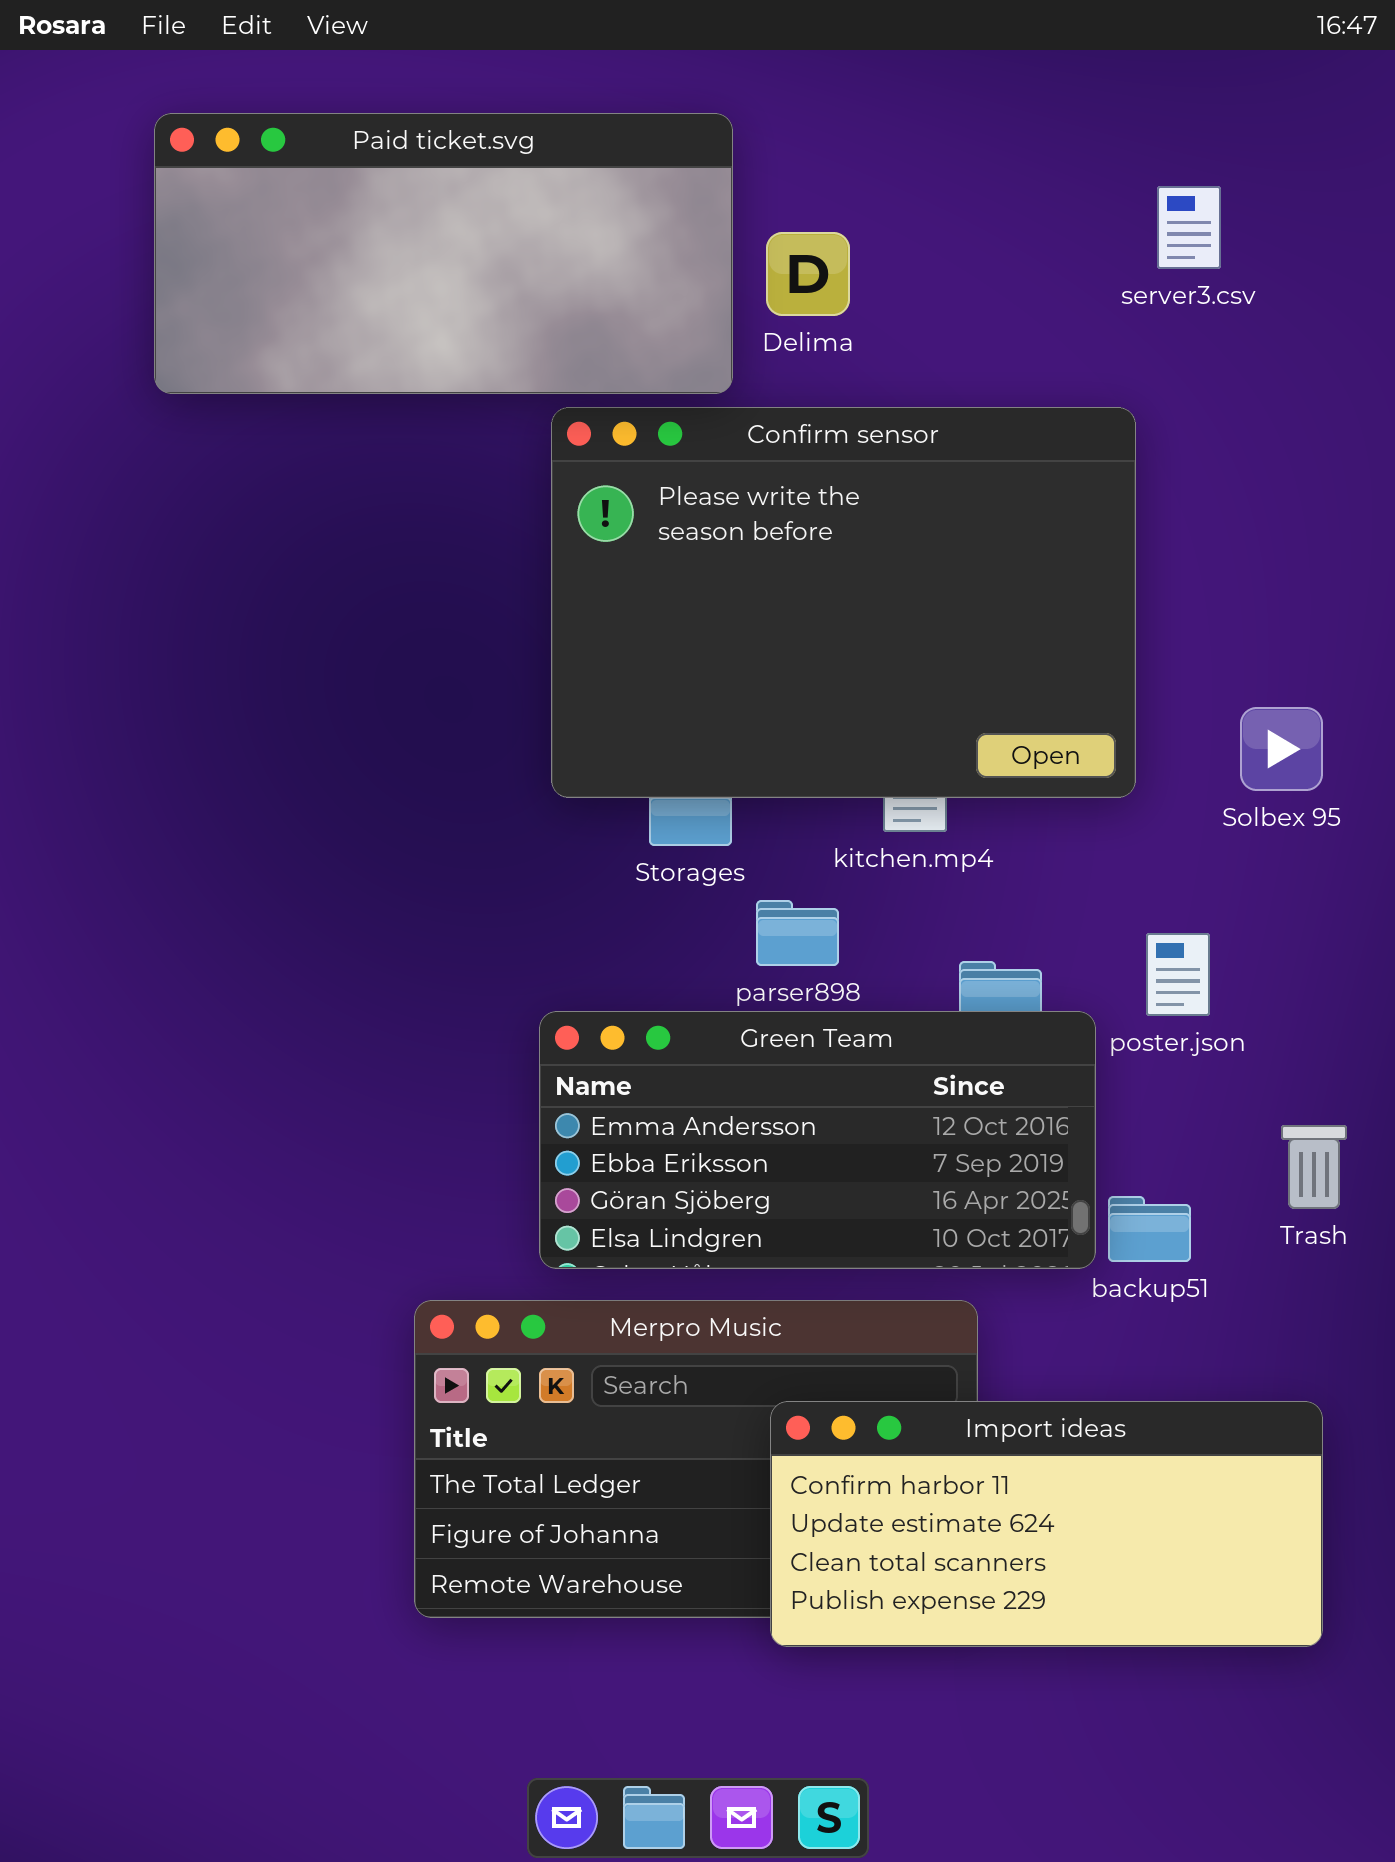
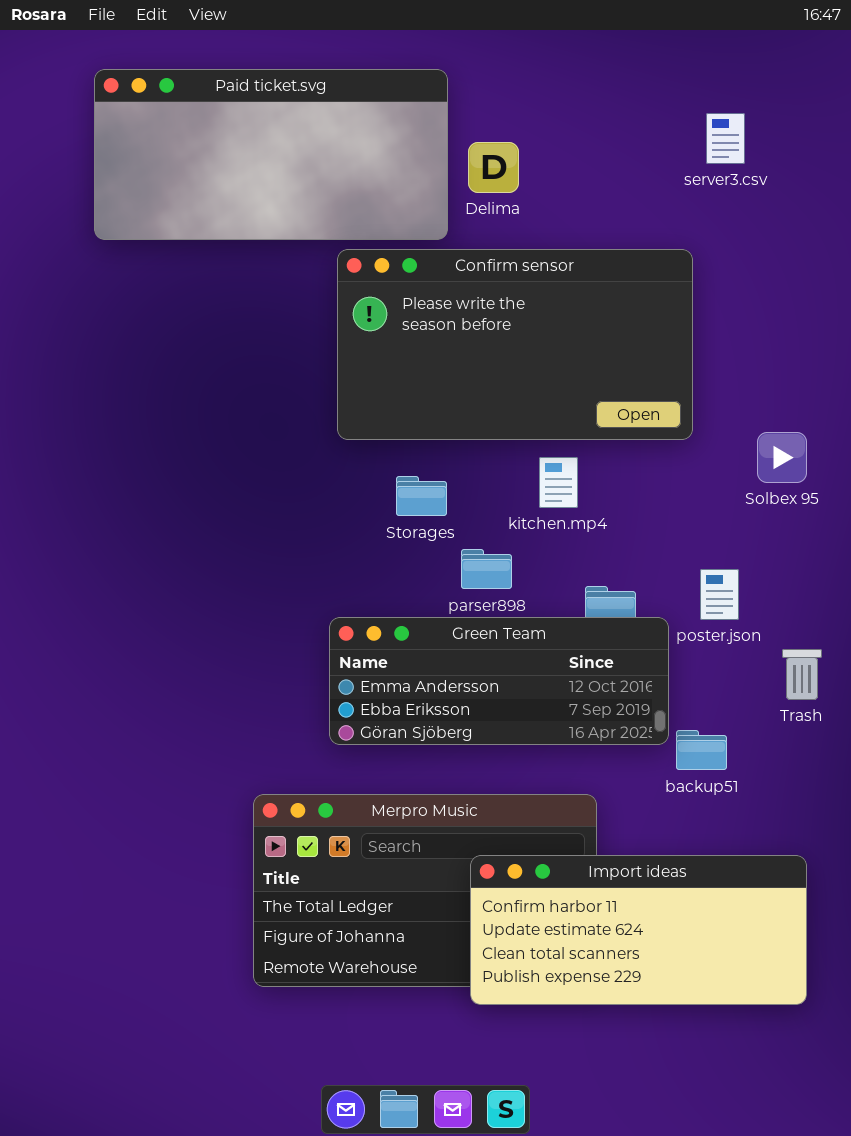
Confirm sensor: [551,407,1136,798] -> [337,249,693,440], resized
Green Team: [539,1011,1096,1269] -> [329,617,669,745], resized
Trash: [1281,1125,1347,1209] -> [782,649,822,700], moved

